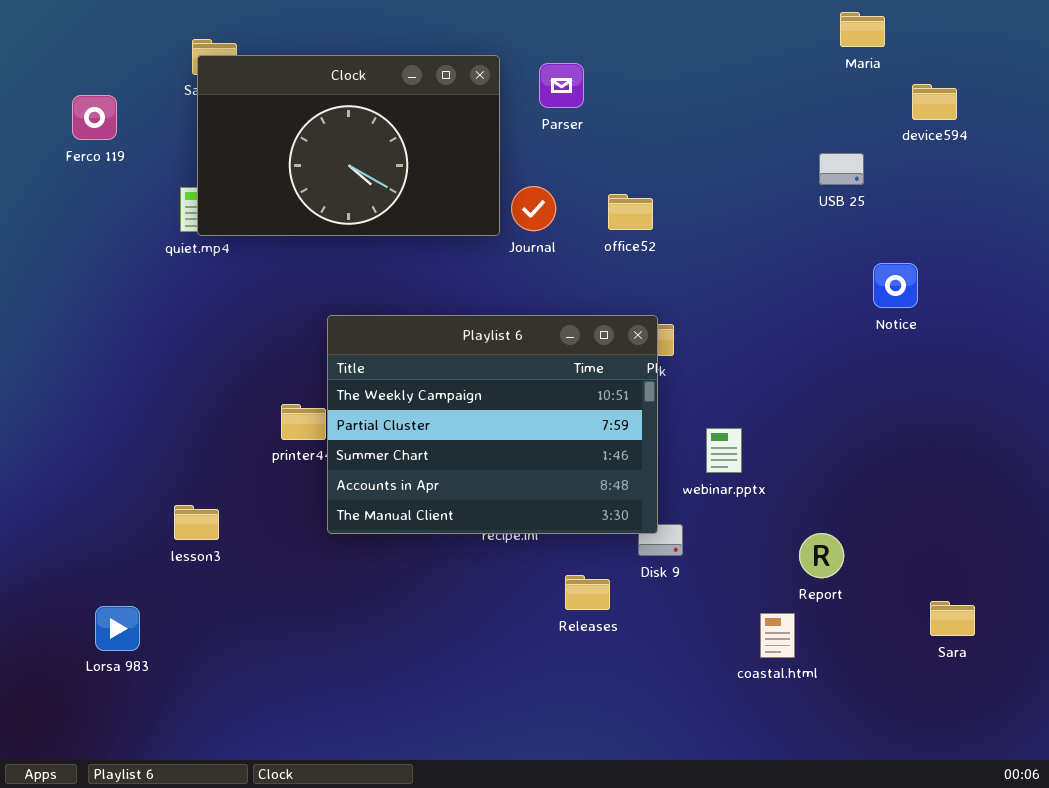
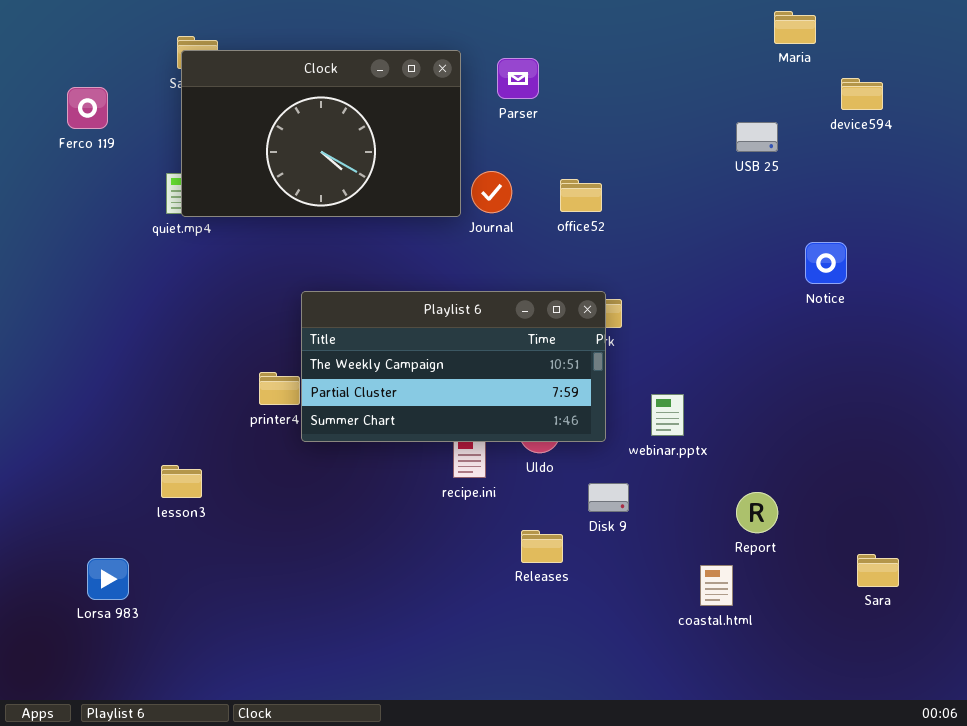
USB 25: [819,153,864,185] -> [736,122,778,152], moved
Playlist 6: [327,315,658,534] -> [301,291,606,442], resized

